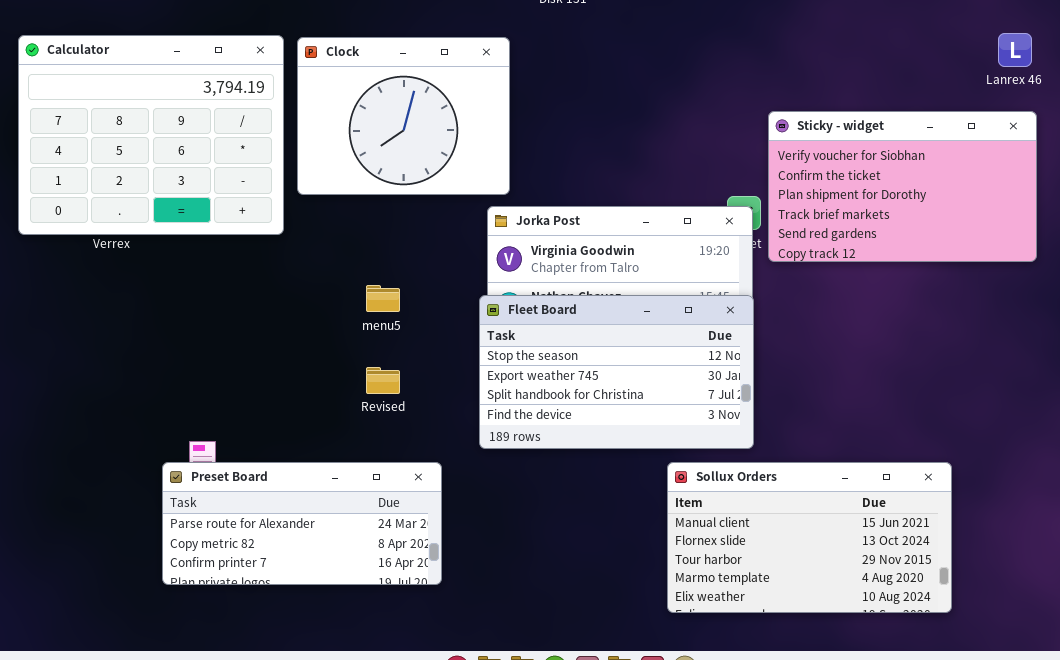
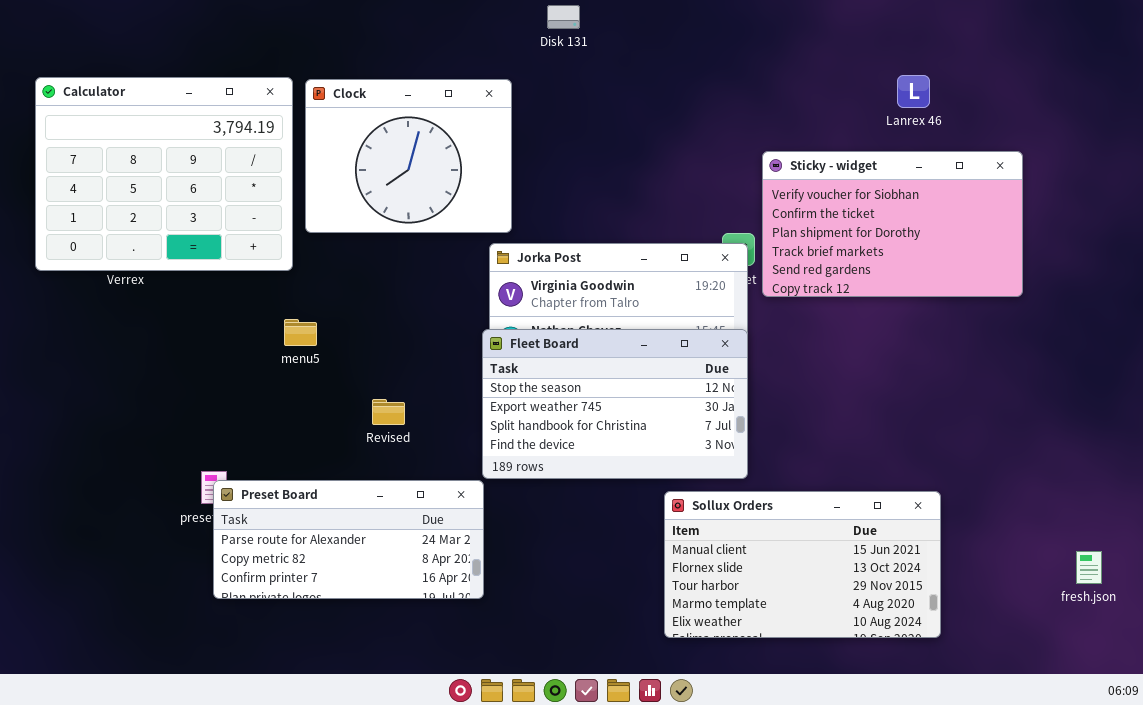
Lanrex 46: [998,33,1032,67] -> [897,75,930,108], moved
menu5: [366,285,400,312] -> [284,319,317,346], moved
Preset Board: [162,462,442,585] -> [213,480,484,599], moved

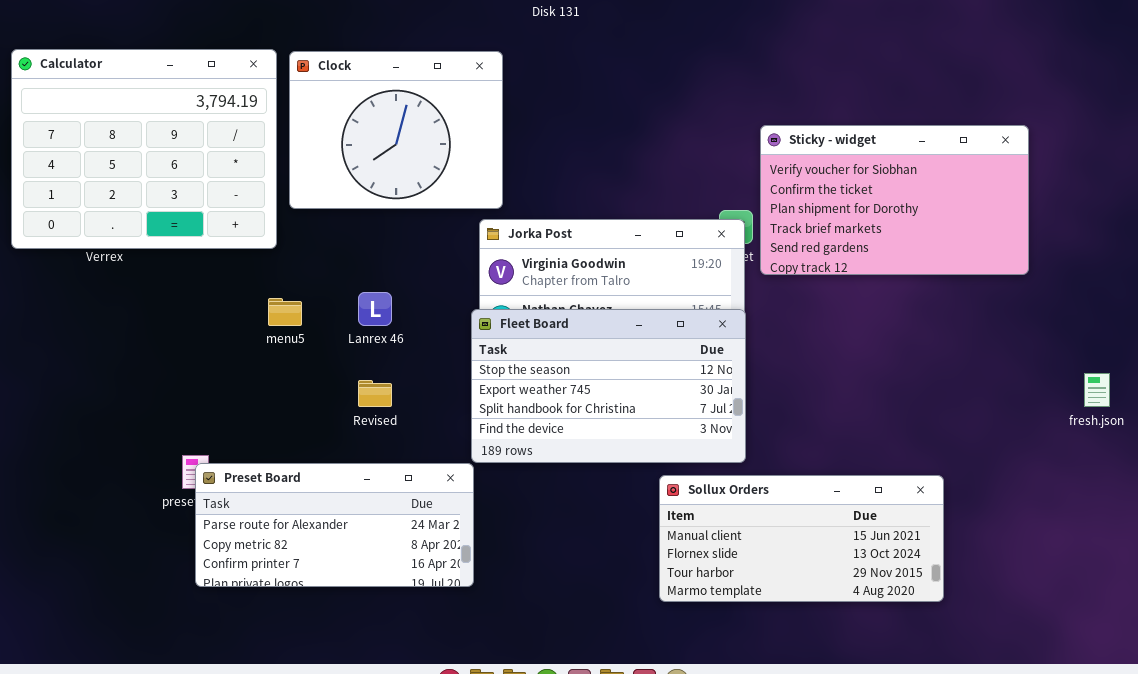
Lanrex 46: [897,75,930,108] -> [358,292,392,326], moved
Sollux Orders: [664,491,941,638] -> [659,475,944,602], resized
fresh.json: [1076,551,1102,584] -> [1084,373,1110,407], moved

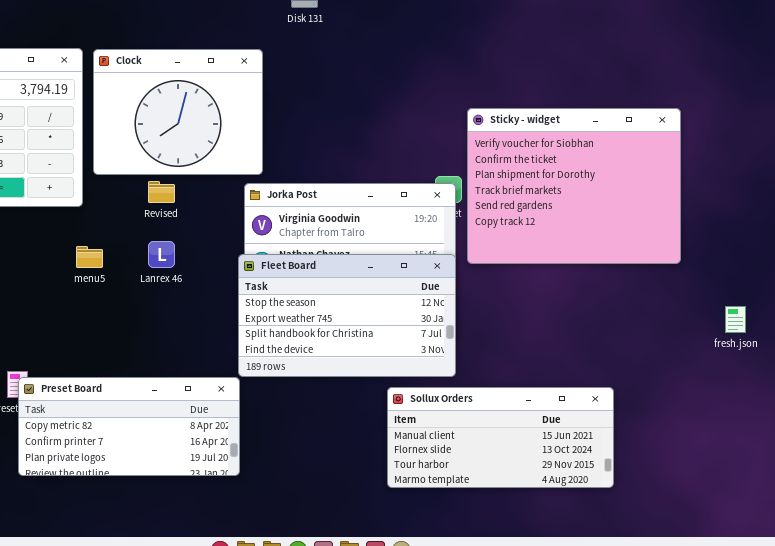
Sticky - widget: [760,125,1029,275] -> [467,108,681,264], resized
Revised: [358,380,392,407] -> [148,181,175,203], moved
Preset Board: [195,463,474,587] -> [18,377,240,476], scrolled down 1 row

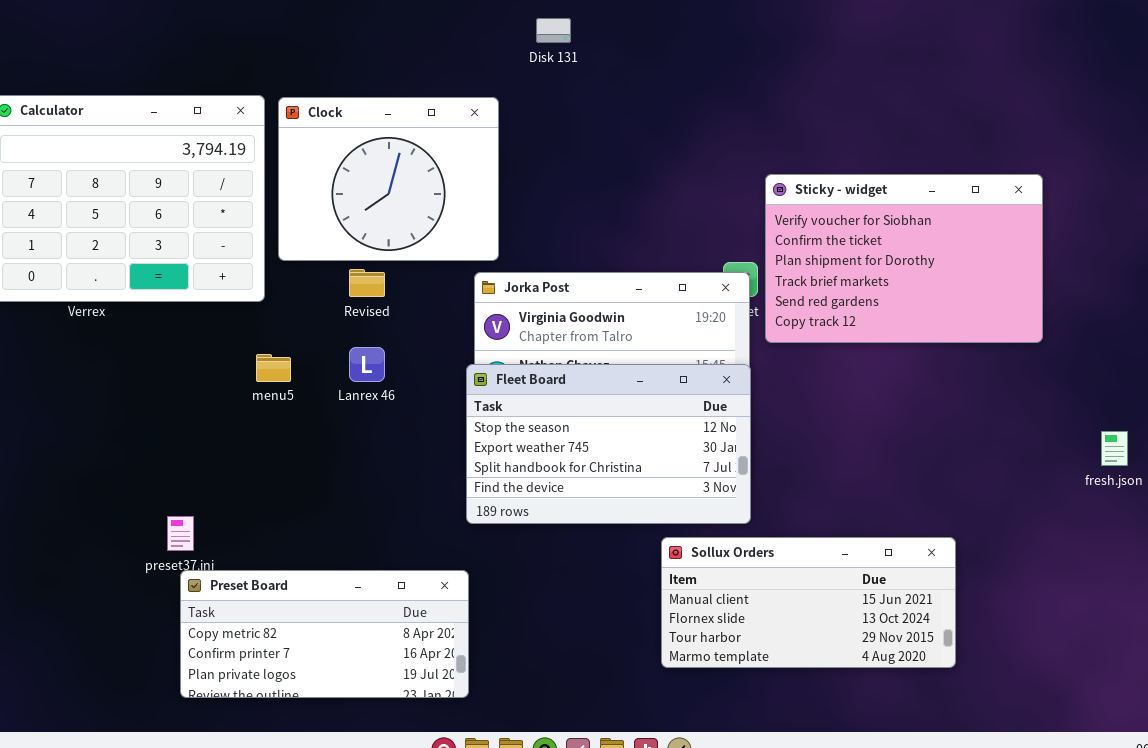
Sticky - widget: [467,108,681,264] -> [765,174,1043,343], resized
Preset Board: [18,377,240,476] -> [180,570,469,698], moved

